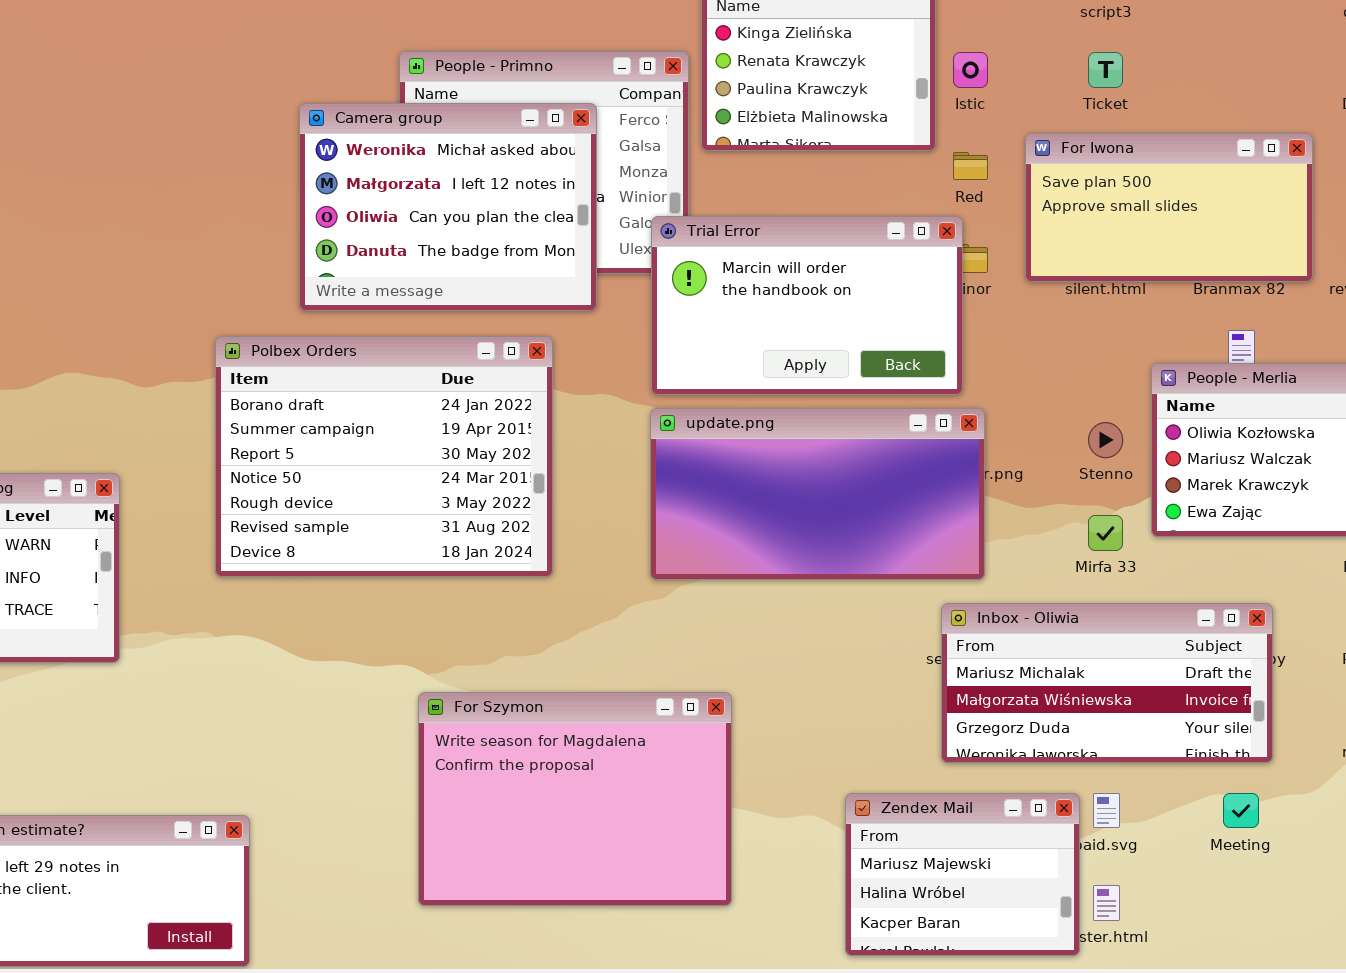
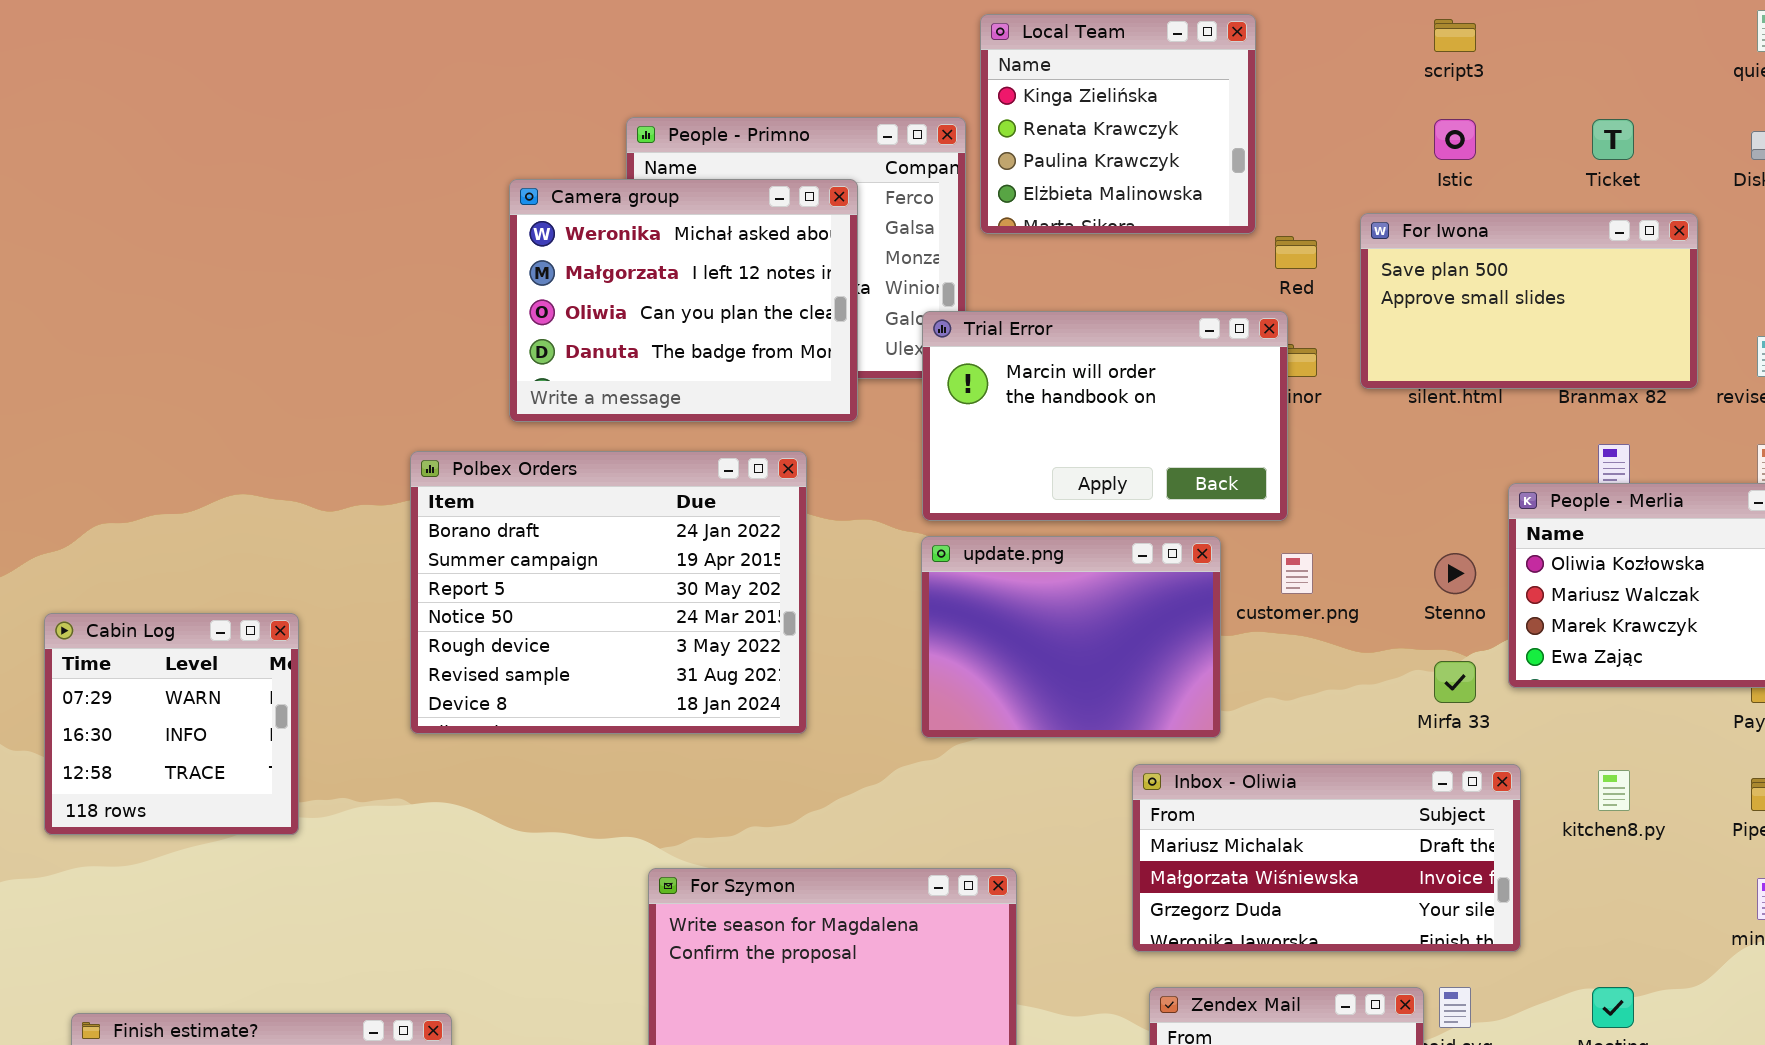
Istic: [953,52,988,88] -> [1434,119,1476,160], moved
Ticket: [1088,52,1123,88] -> [1592,119,1634,160], moved
update.png: [650,408,985,580] -> [921,536,1221,738], resized
Inbox - Oliwia: [941,603,1273,763] -> [1132,764,1521,952], moved

